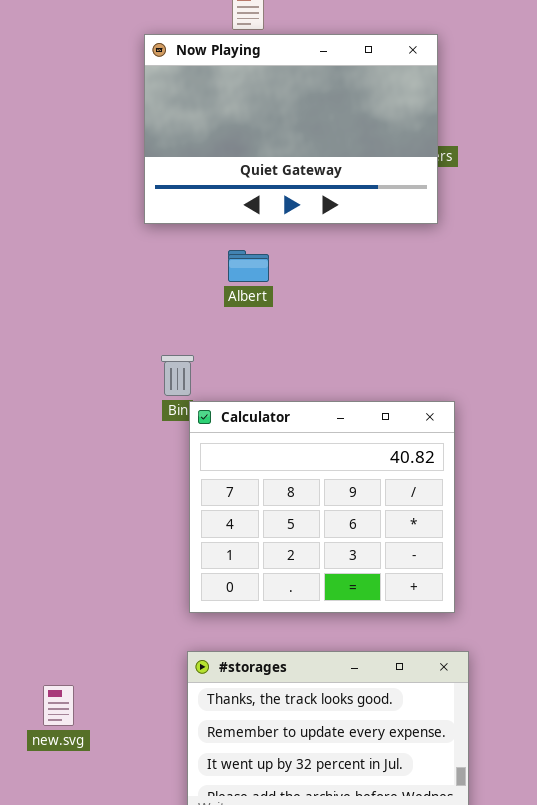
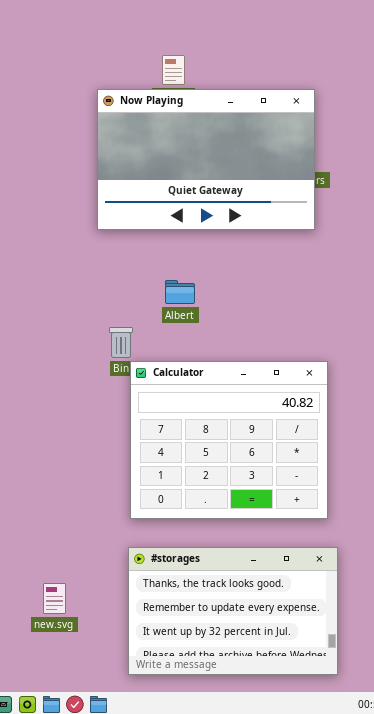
Albert: [228,250,269,282] -> [165,280,195,304], moved
new.svg: [43,685,74,726] -> [43,583,66,614], moved

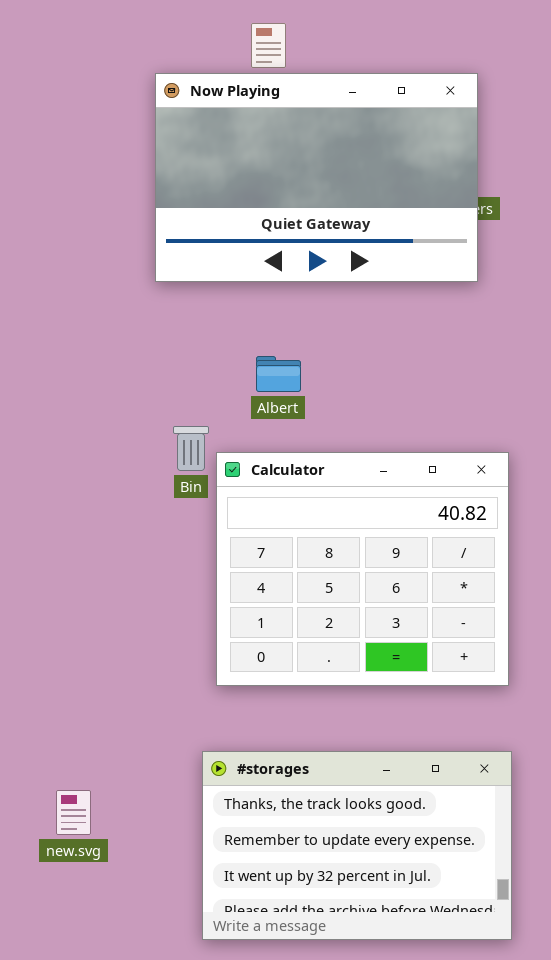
Calculator: [130,361,328,519] -> [216,452,509,686], moved
new.svg: [43,583,66,614] -> [56,790,91,835], moved

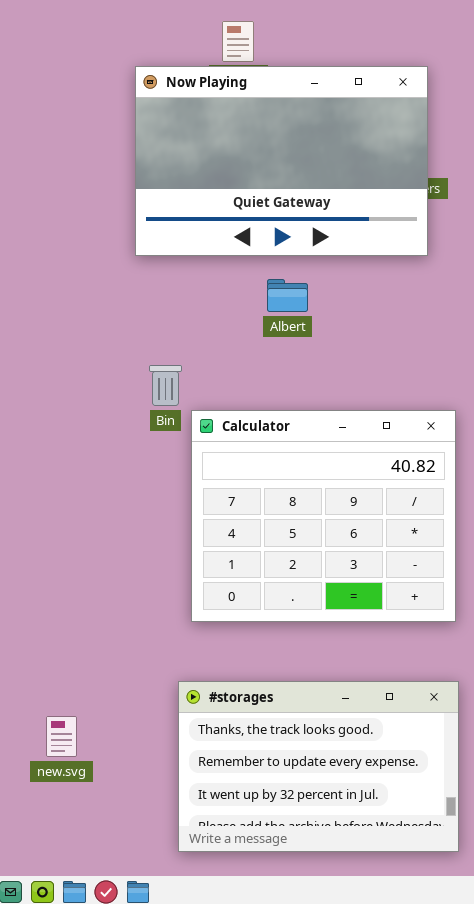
Albert: [256,356,301,392] -> [267,279,308,312], moved
Bin: [173,426,209,471] -> [149,365,182,406], moved

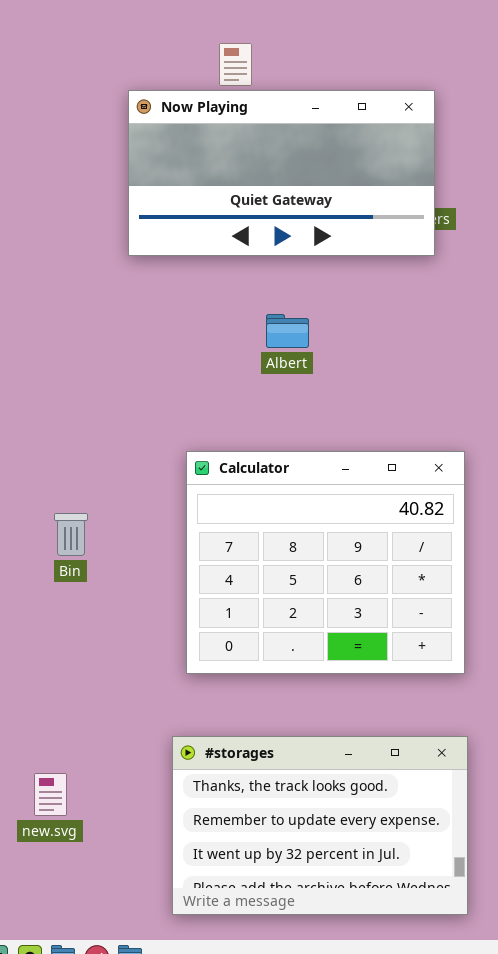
Now Playing: [135,66,428,256] -> [128,90,435,256], resized
Bin: [149,365,182,406] -> [54,513,88,556], moved

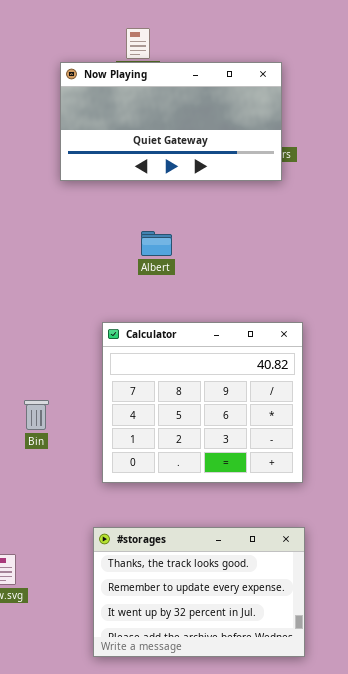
Albert: [266,314,309,348] -> [141,231,172,256], moved
Bin: [54,513,88,556] -> [24,400,49,430], moved

